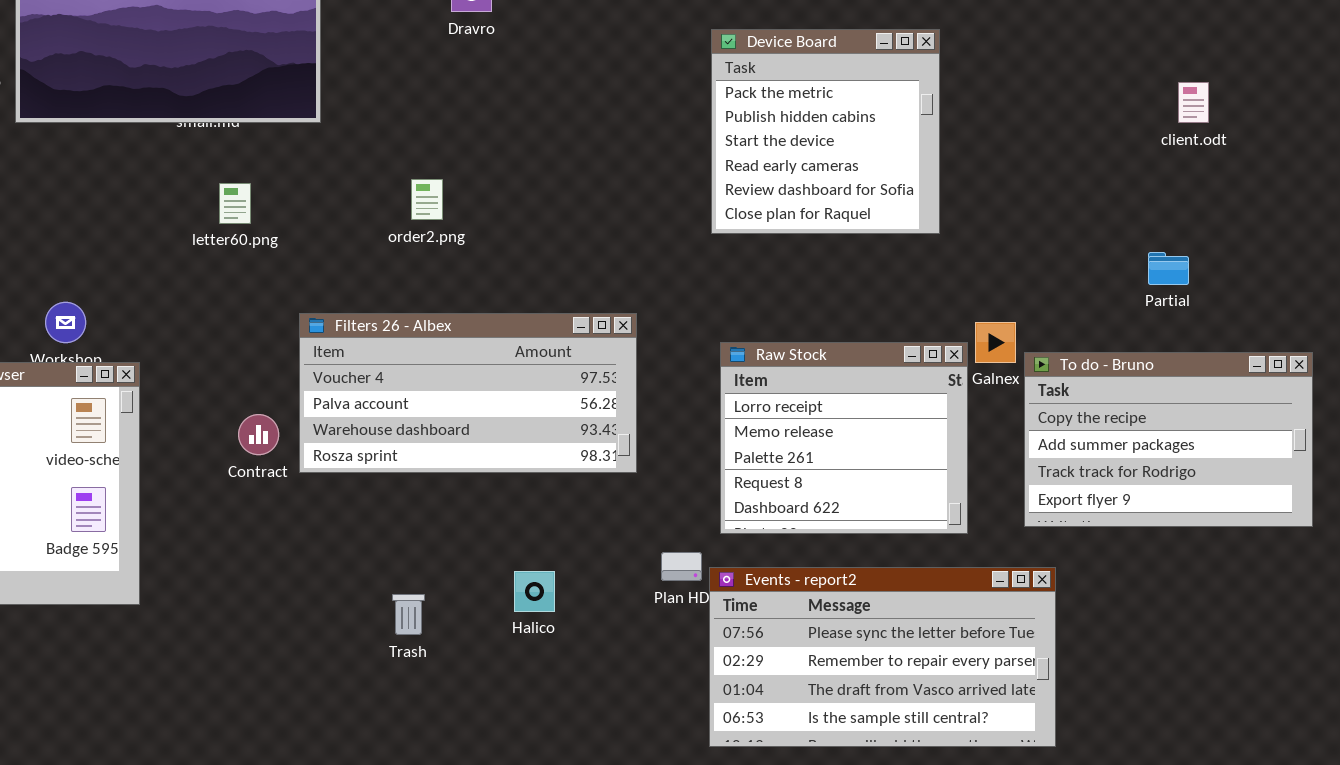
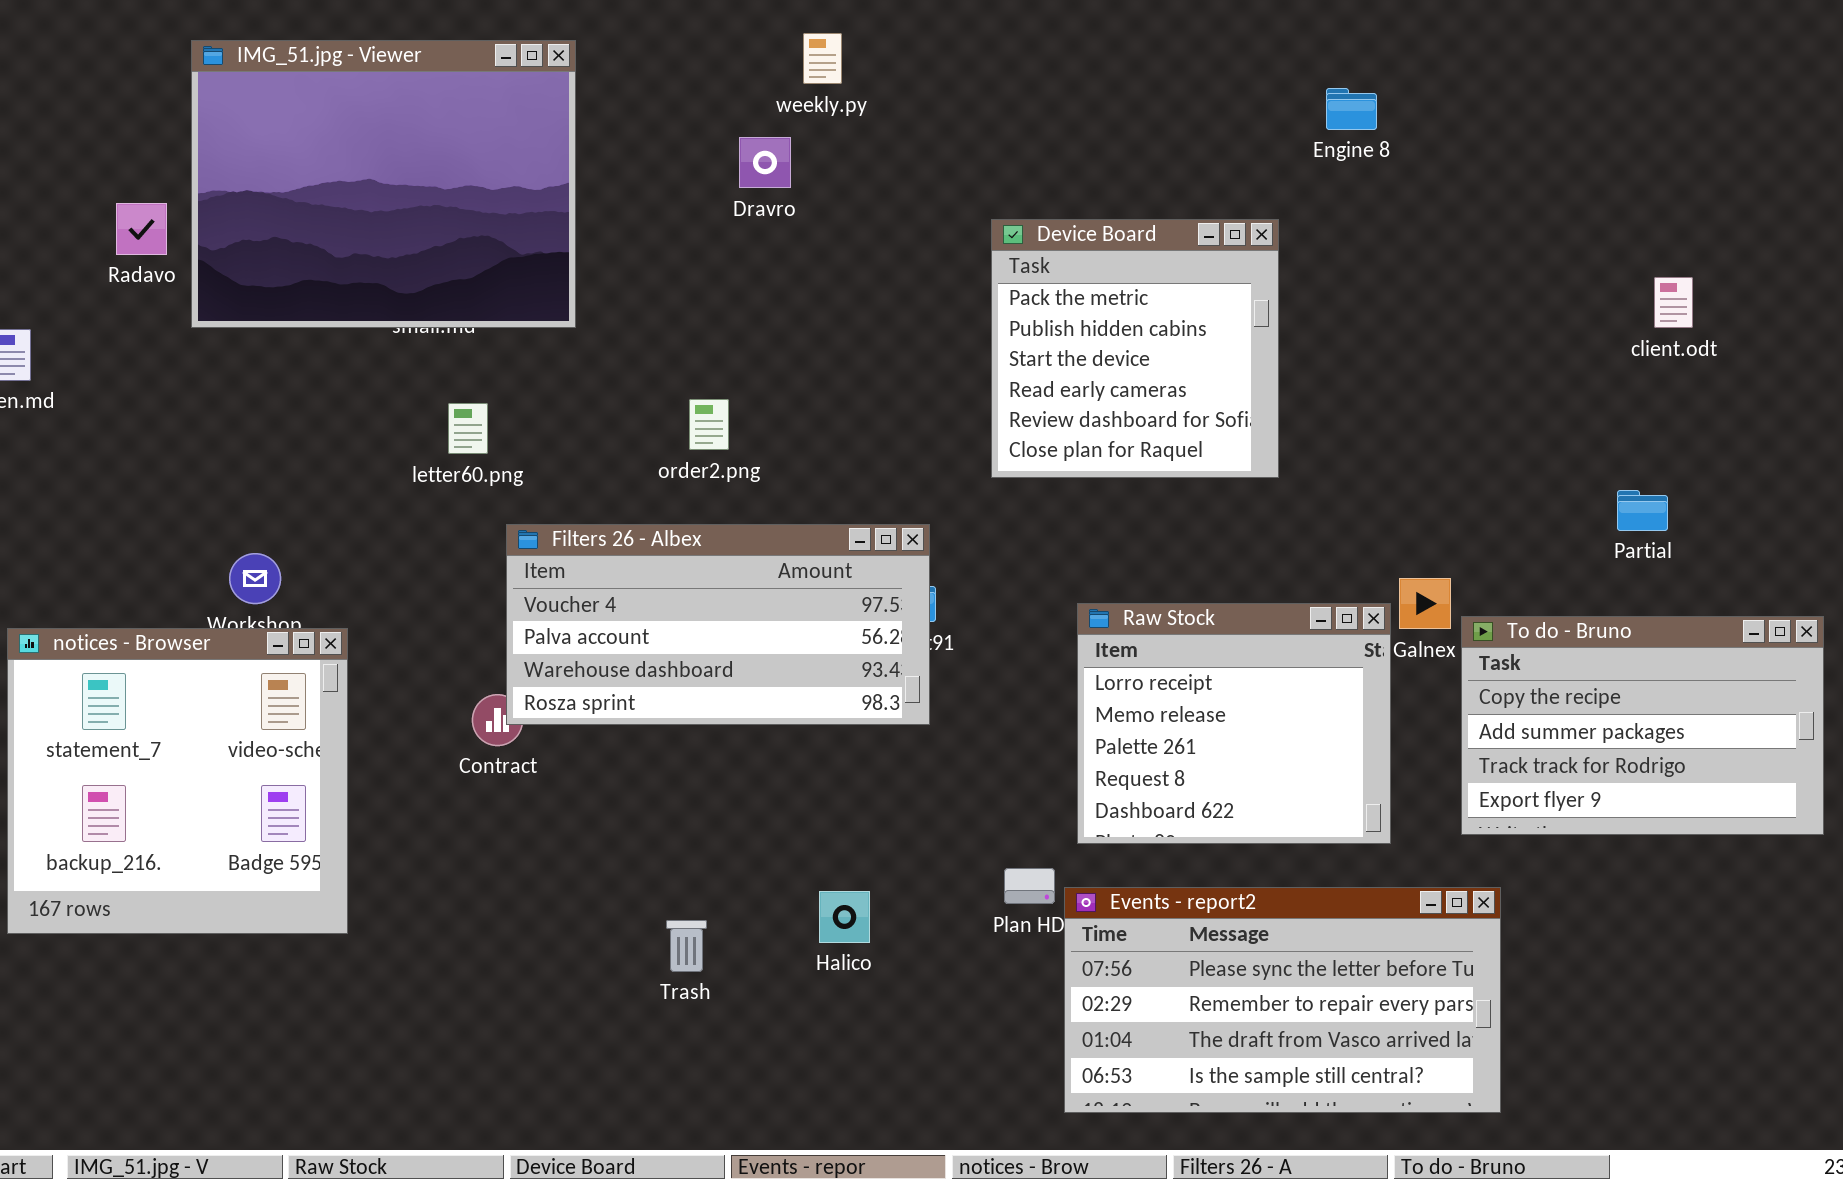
Device Board: [711,29,940,234] -> [991,219,1279,478], moved
Filters 26 - Albex: [299,313,637,473] -> [506,524,930,725], moved

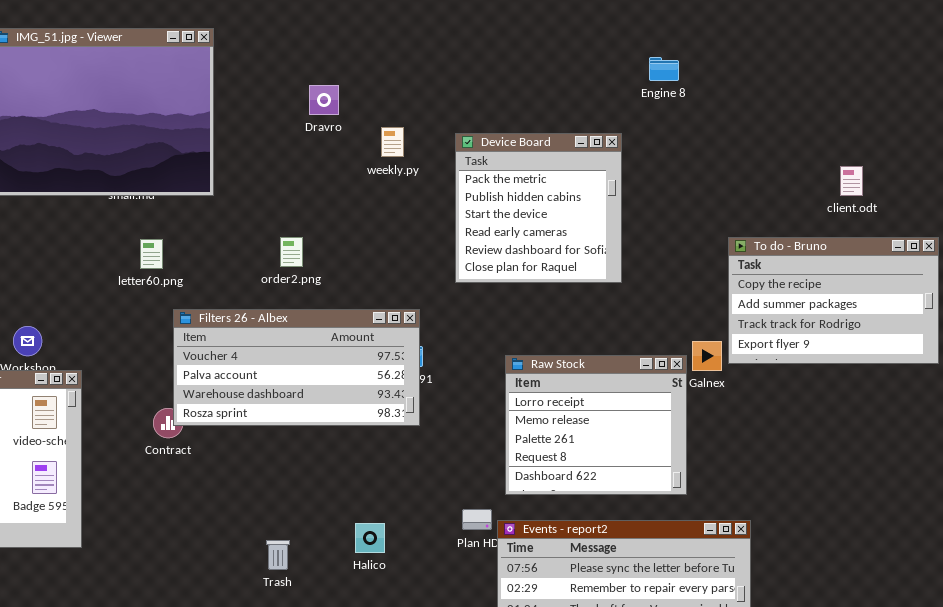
weekly.py: [803,33,842,84] -> [381,127,404,157], moved
To do - Bruno: [1461,616,1824,835] -> [728,237,939,364], moved

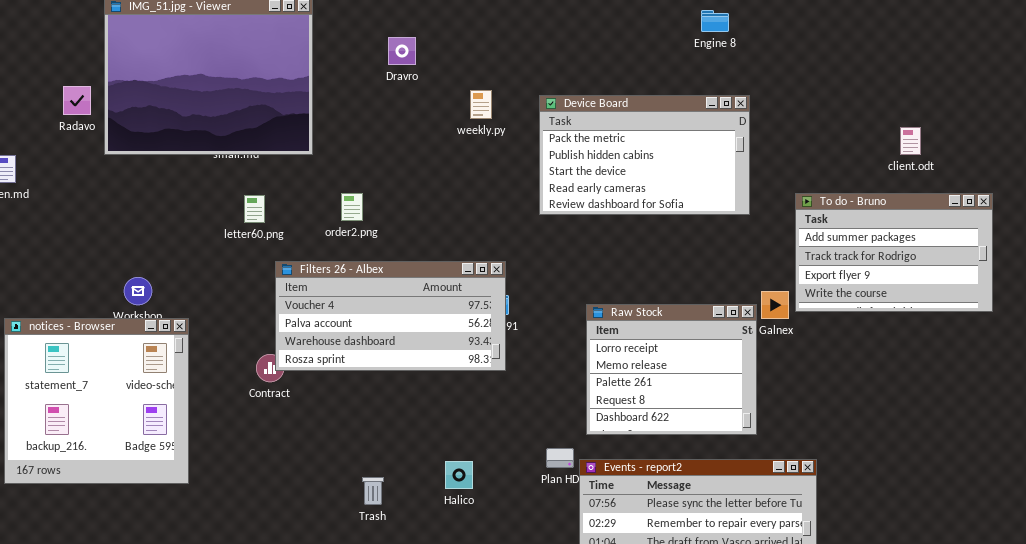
Engine 8: [649,57,679,81] -> [701,10,729,32], moved
Dravro: [309,85,339,115] -> [388,37,416,65], moved
Device Board: [455,133,622,283] -> [539,95,750,215], resized
order2.png: [280,237,303,267] -> [341,193,363,221], moved
To do - Bruno: [728,237,939,364] -> [795,193,993,312], scrolled down 1 row

